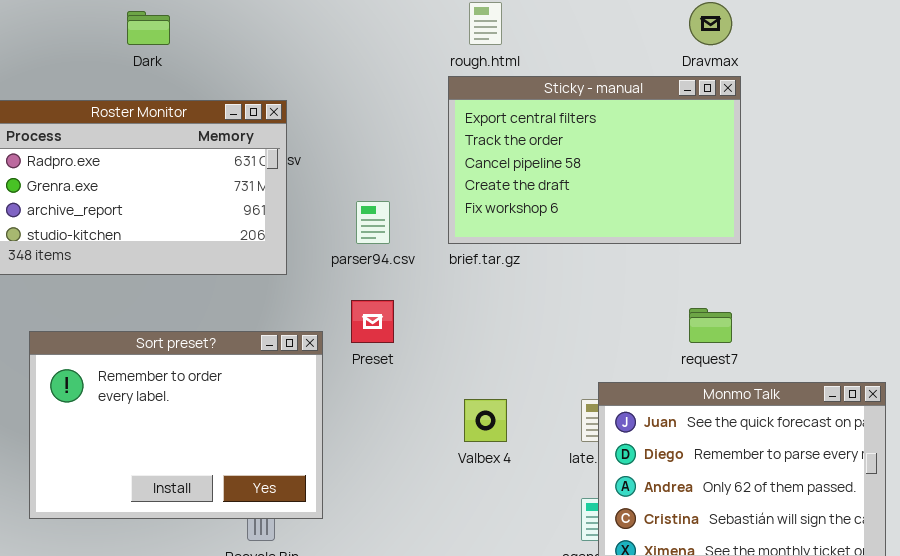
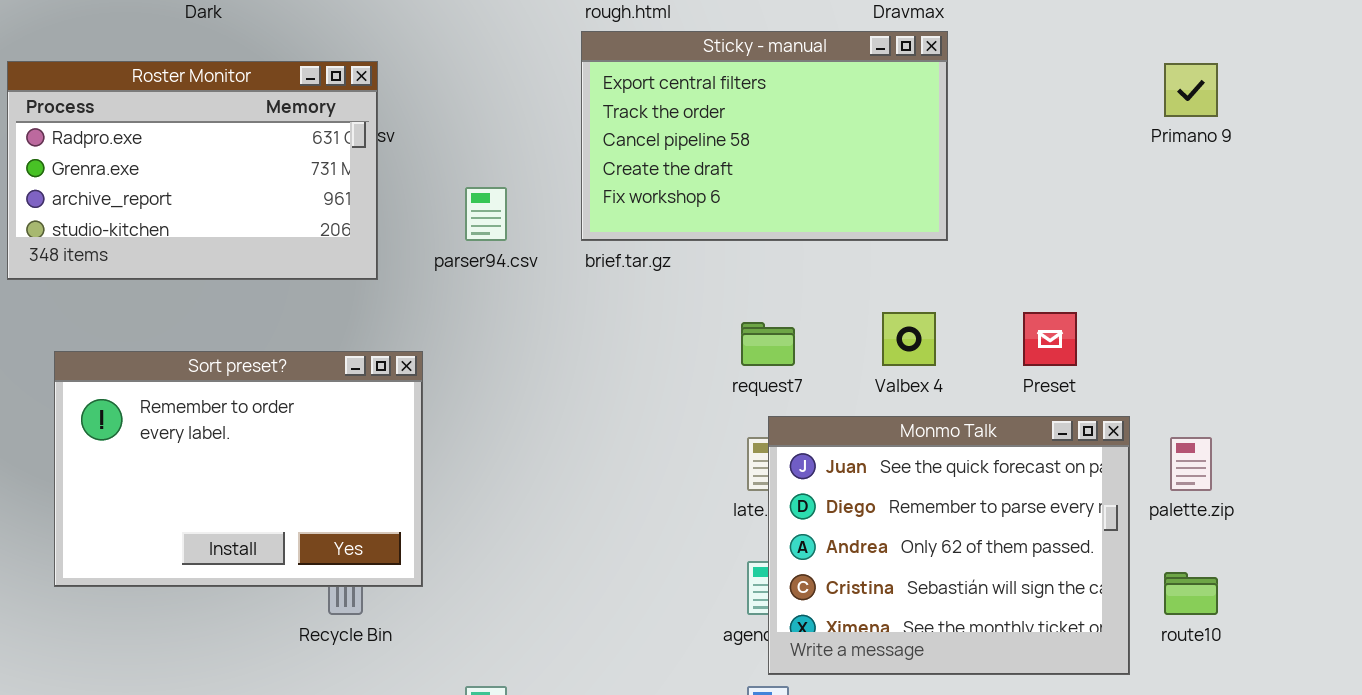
Preset: [351,300,394,343] -> [1023,312,1077,366], moved
request7: [689,308,732,343] -> [741,322,795,366], moved
Valbex 4: [464,399,507,442] -> [882,312,936,366], moved

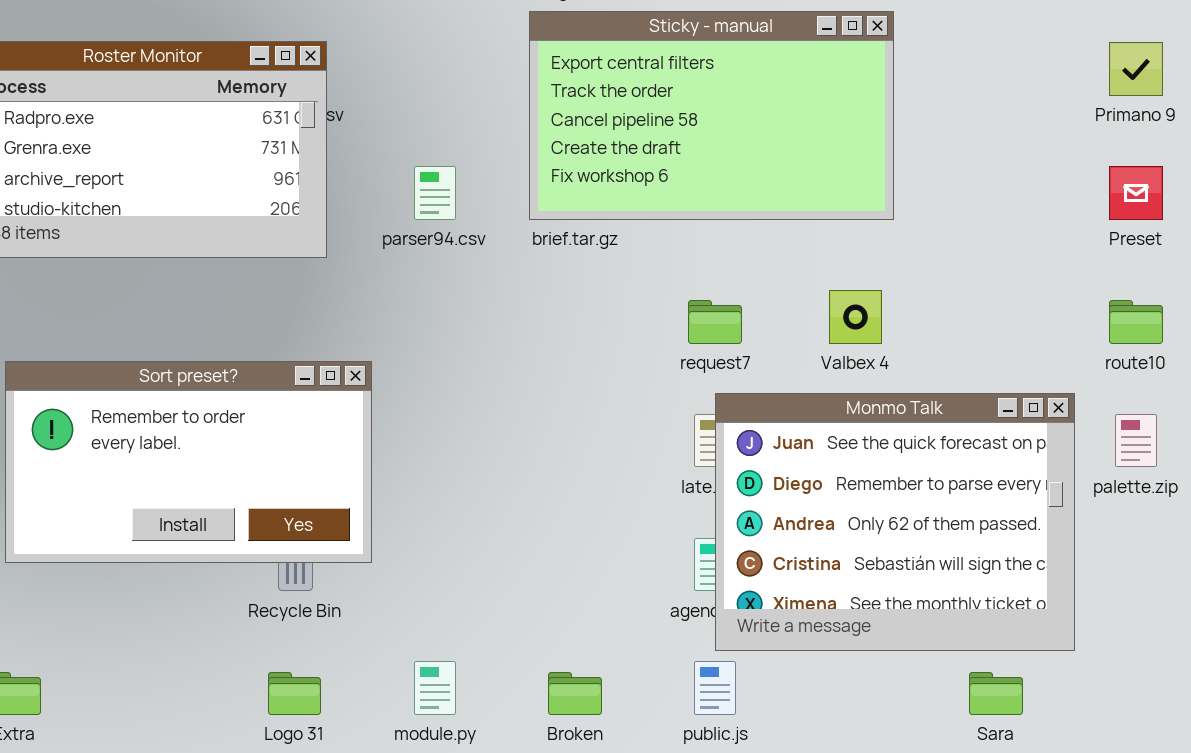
Preset: [1023,312,1077,366] -> [1109,166,1163,220], moved
Sort preset?: [54,351,423,587] -> [5,361,372,563], resized
route10: [1164,572,1218,615] -> [1109,300,1163,344], moved

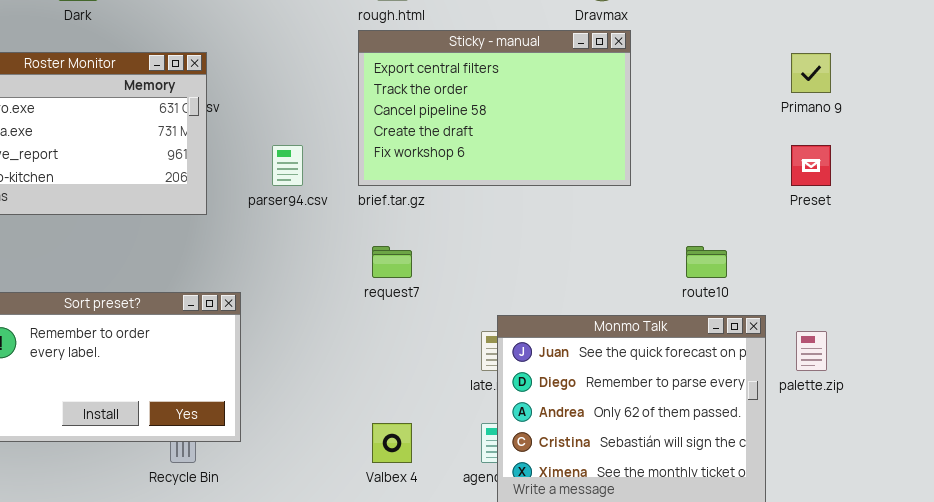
Valbex 4: [829,290,882,344] -> [372,423,412,463], moved
request7: [688,300,742,344] -> [372,246,412,278], moved
route10: [1109,300,1163,344] -> [686,246,727,278], moved

